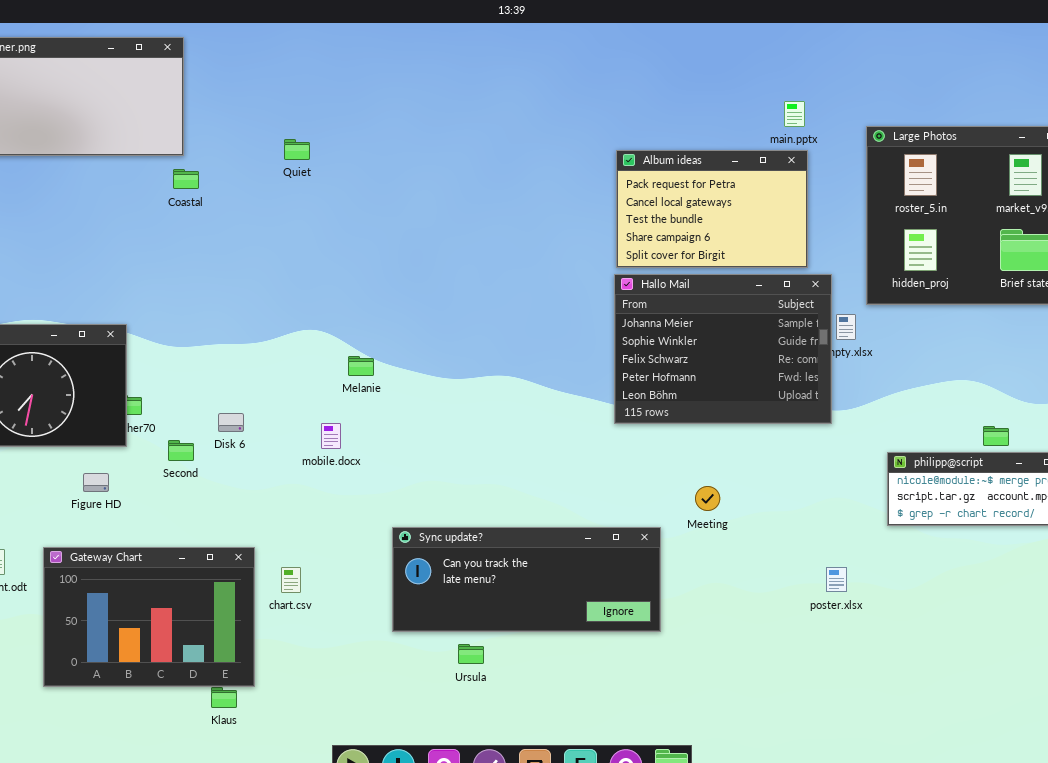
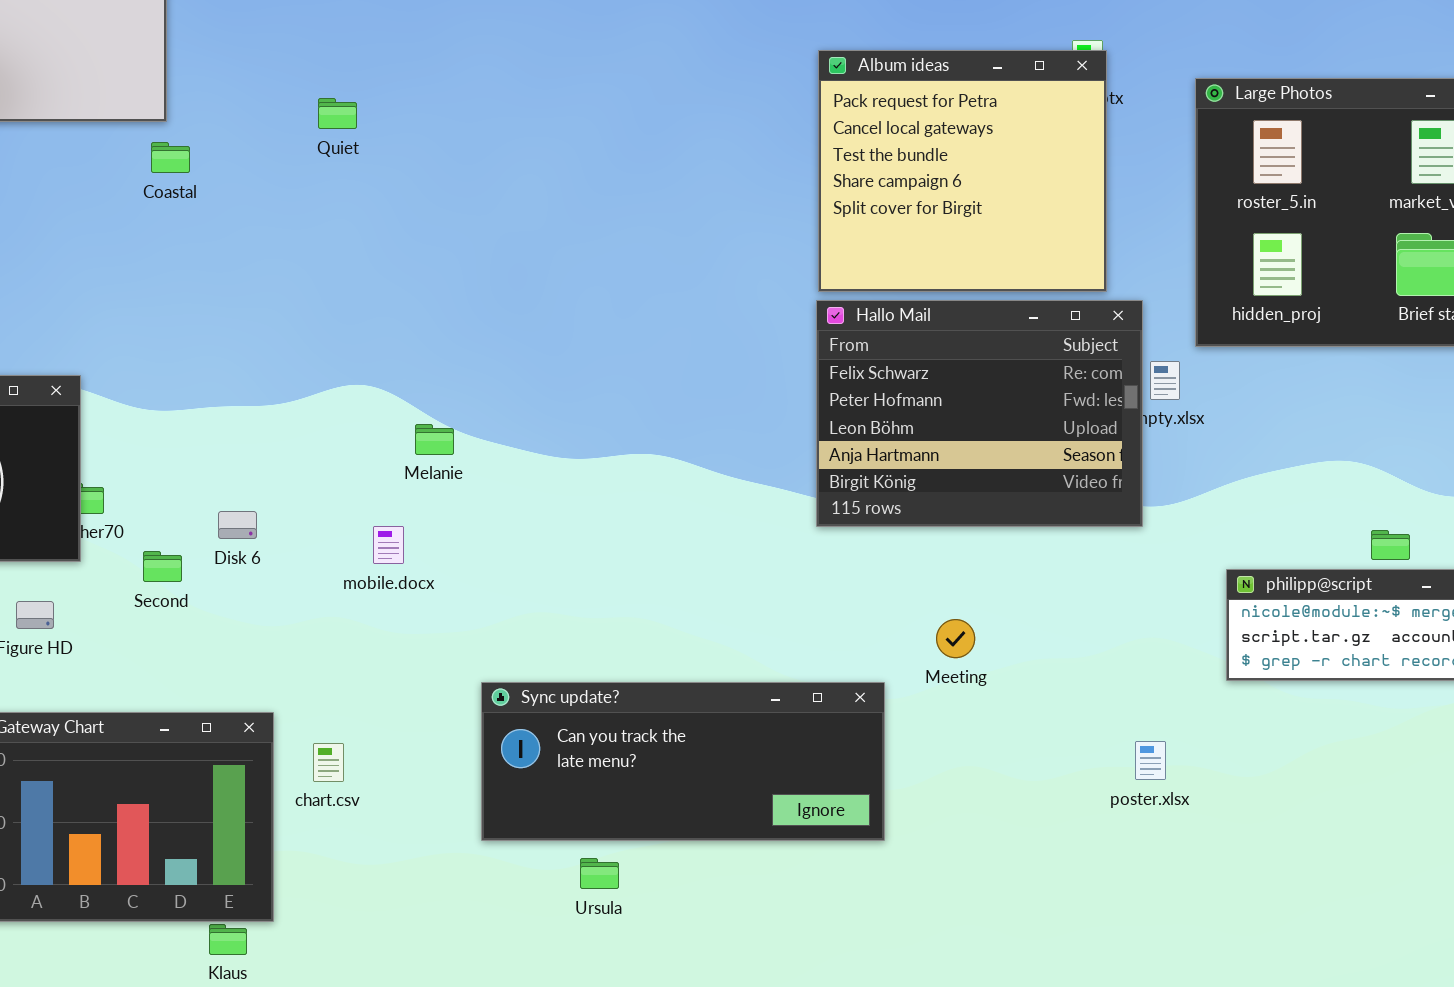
Album ideas: [616,150,808,268] -> [818,50,1107,292], resized
Hallo Mail: [614,274,832,424] -> [816,300,1143,527], scrolled down 2 rows

